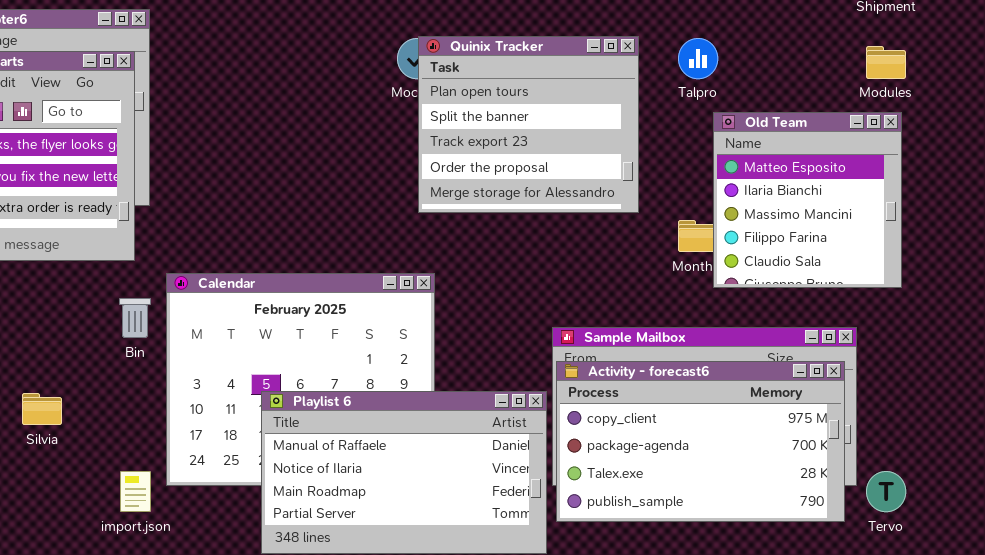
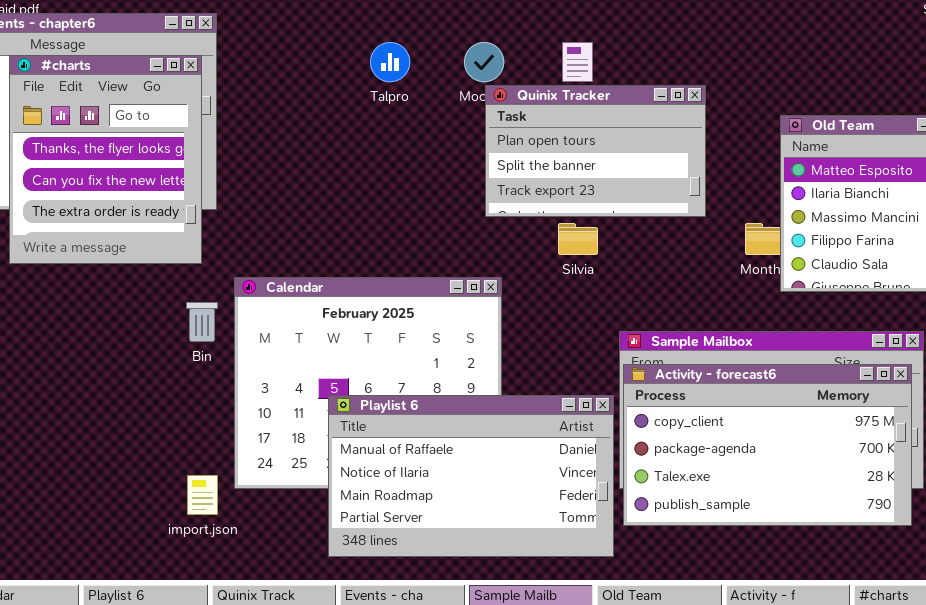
Quinix Tracker: [418,36,639,213] -> [485,85,706,217], resized
Talpro: [678,38,718,79] -> [370,42,410,82], moved
Silvia: [22,393,62,425] -> [558,223,598,255], moved

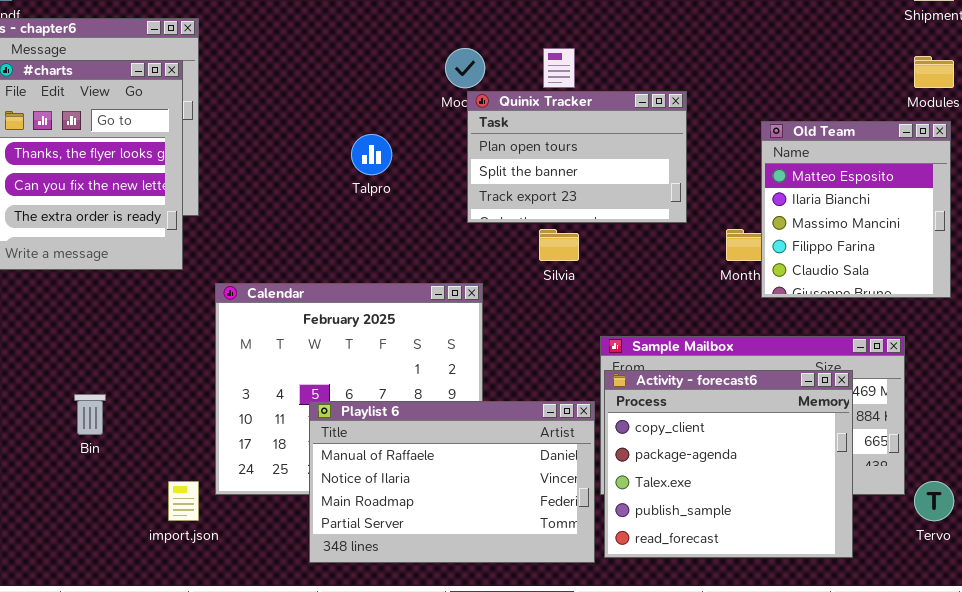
Talpro: [370,42,410,82] -> [351,134,392,175], moved
Bin: [186,302,218,342] -> [74,394,106,435], moved
Activity - forecast6: [623,364,912,526] -> [604,370,853,558], resized

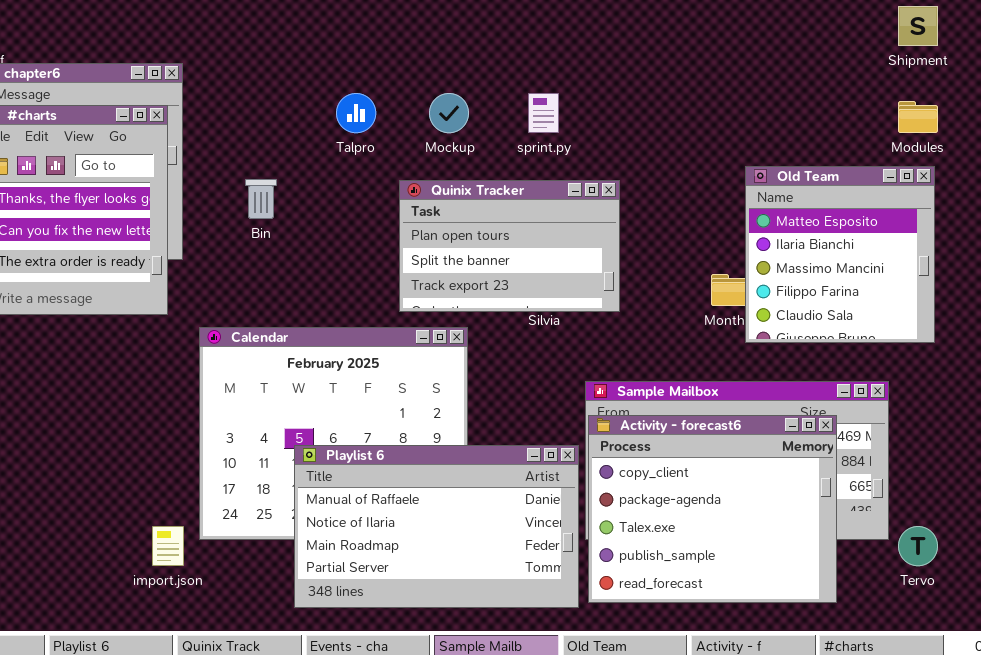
Quinix Tracker: [467,91,687,223] -> [399,180,620,312], moved
Talpro: [351,134,392,175] -> [336,93,376,133], moved
Bin: [74,394,106,435] -> [245,179,277,219], moved

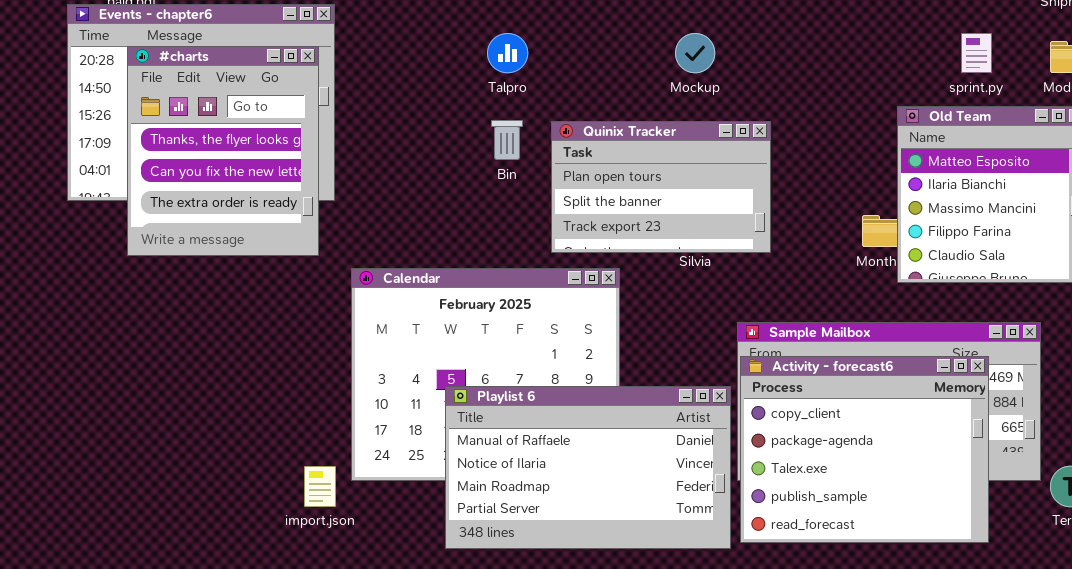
Mockup: [429,93,469,133] -> [675,33,715,73], moved
sprint.py: [528,93,559,133] -> [961,33,992,73], moved
Bin: [245,179,277,219] -> [491,120,523,160], moved

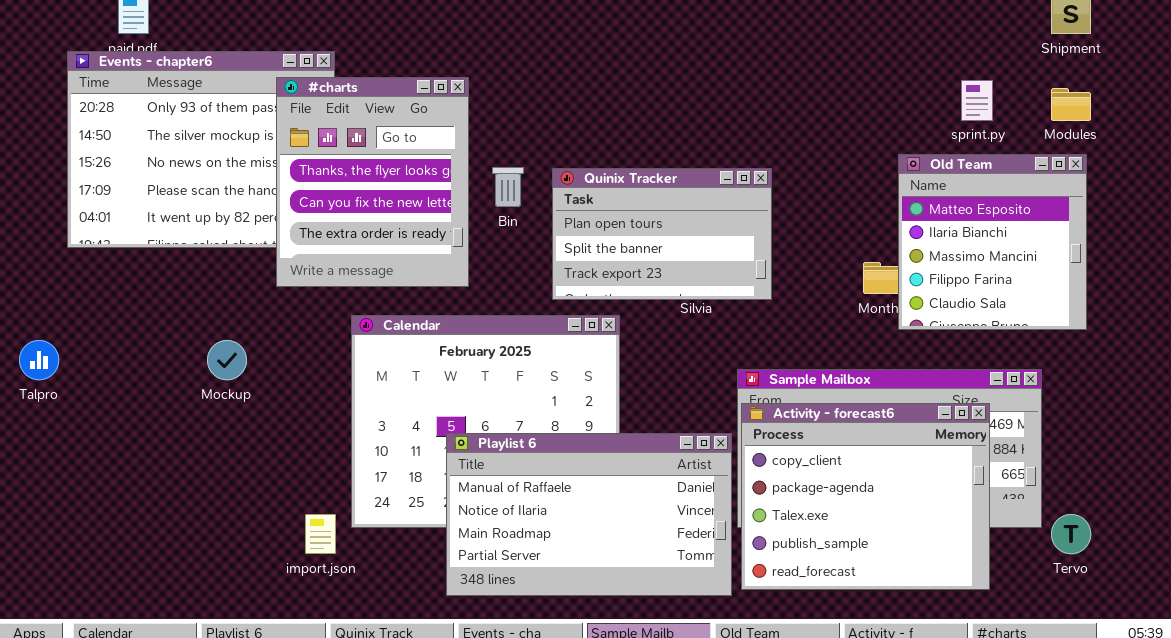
Talpro: [487,33,528,73] -> [19,340,59,380], moved
Mockup: [675,33,715,73] -> [207,340,247,380], moved
#charts: [127,46,319,256] -> [276,77,469,287], moved

